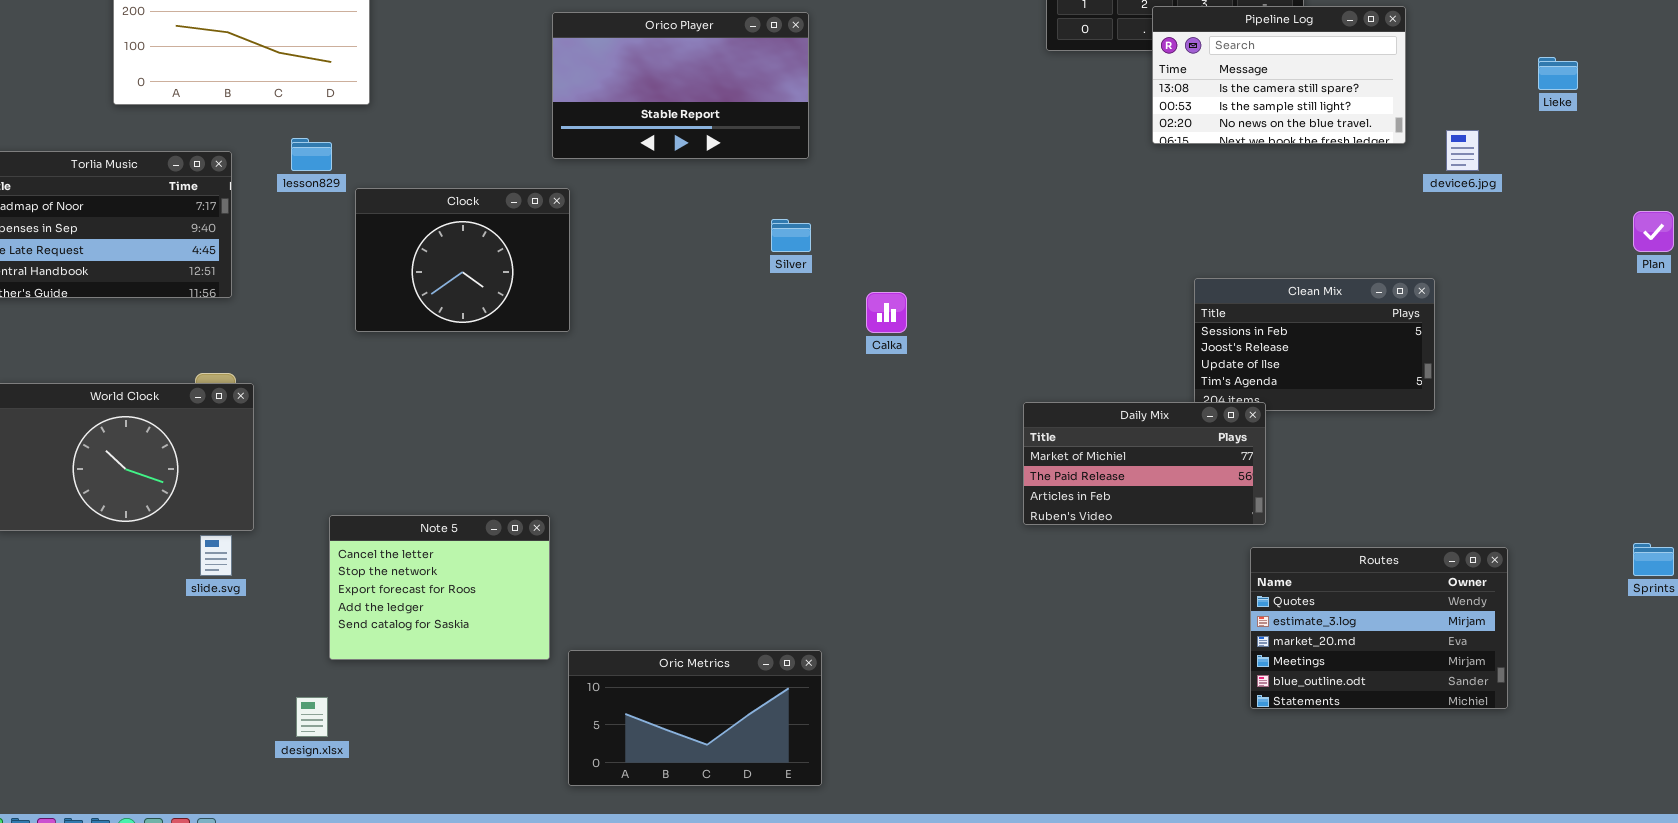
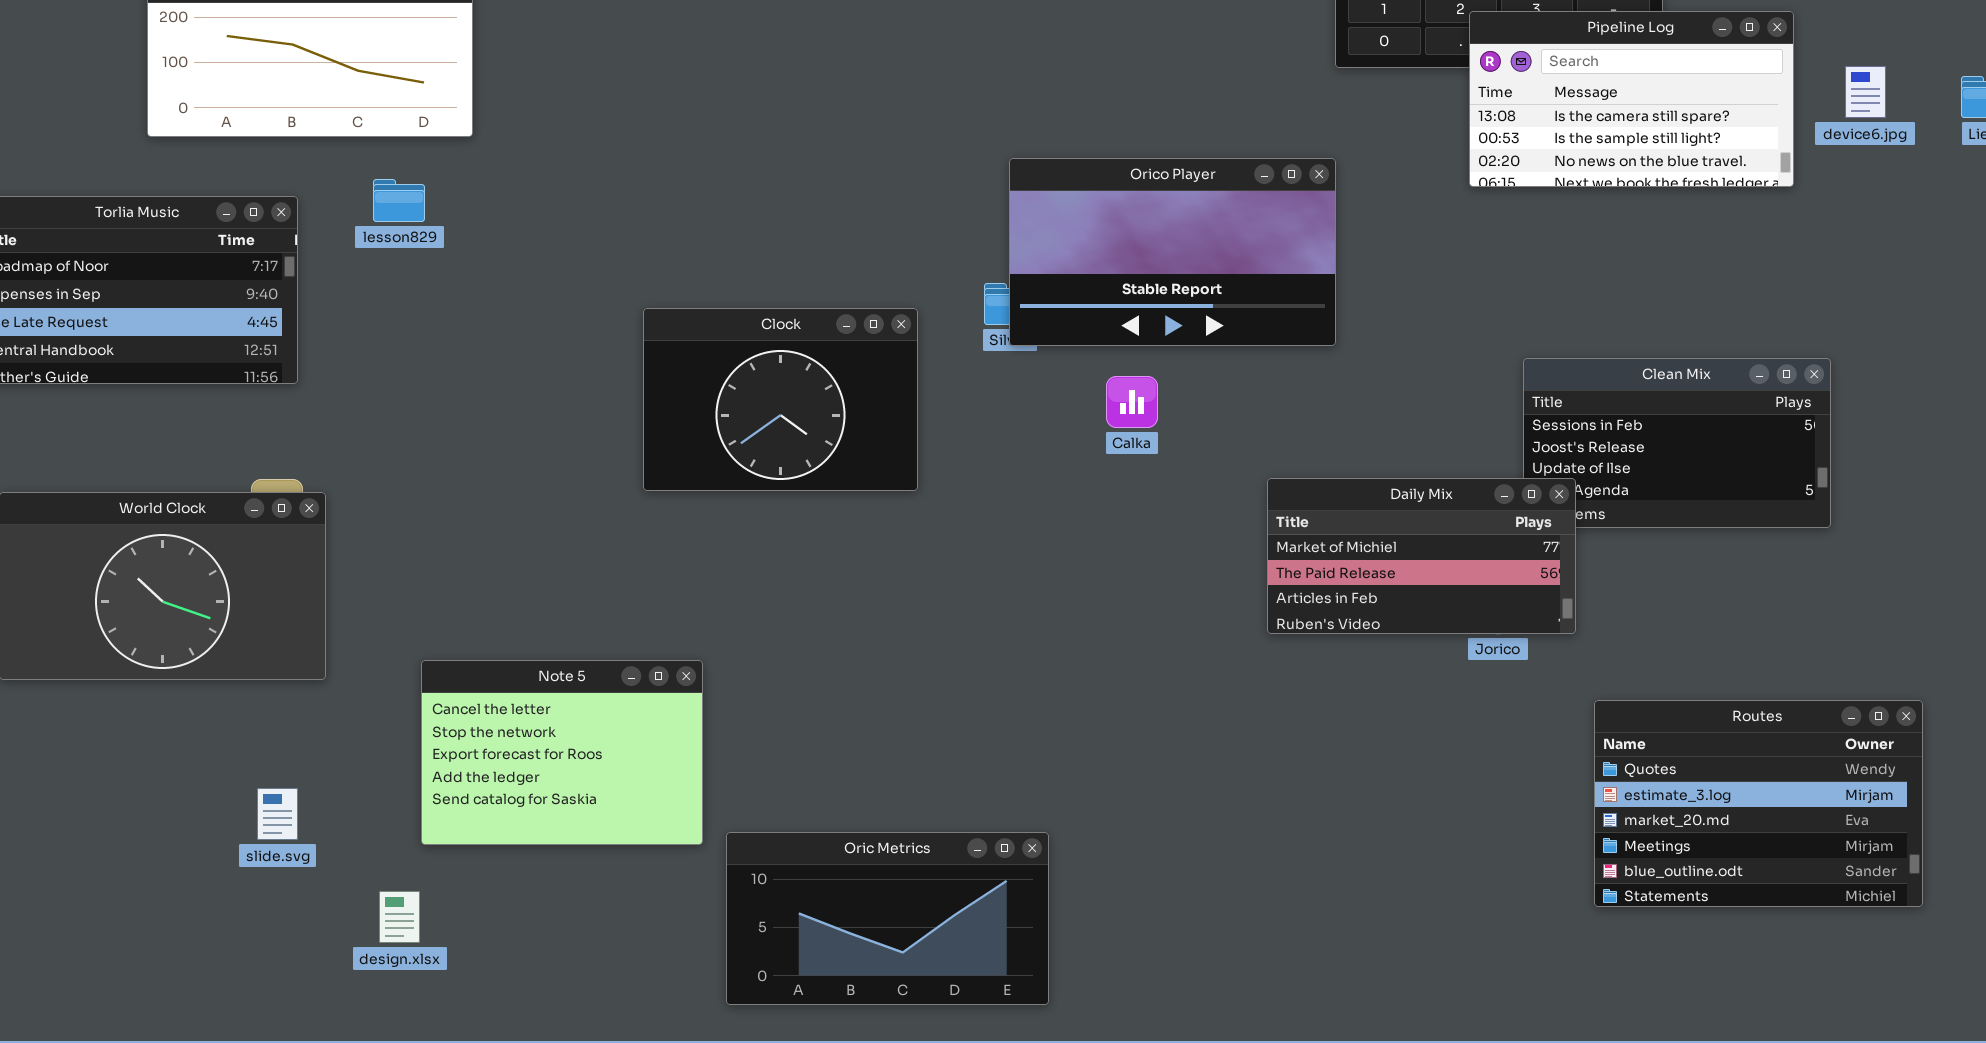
Orico Player: [552,12,809,159] -> [1009,158,1336,346], moved
device6.jpg: [1446,130,1479,171] -> [1845,66,1886,118], moved
Clock: [355,188,570,332] -> [643,308,918,491], moved
Daily Mix: [1023,402,1266,525] -> [1267,478,1576,634], moved
slide.svg: [200,535,232,576] -> [257,788,298,840], moved

